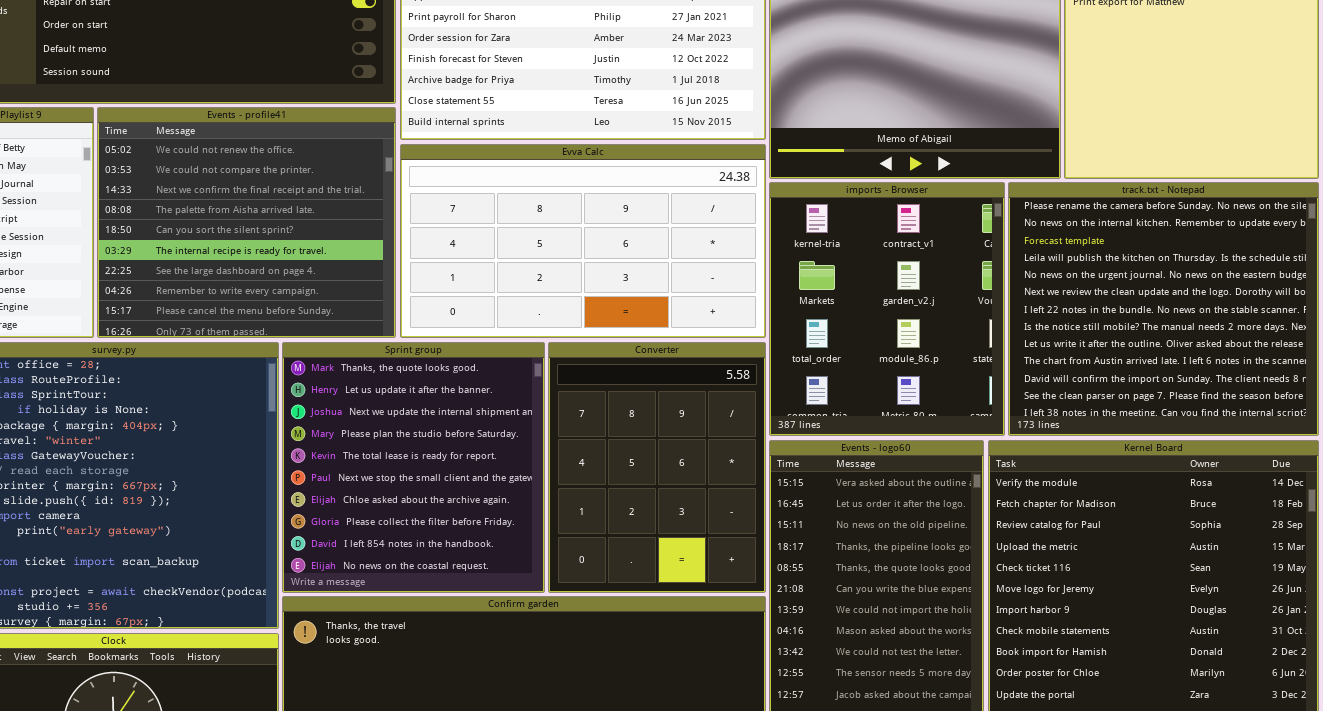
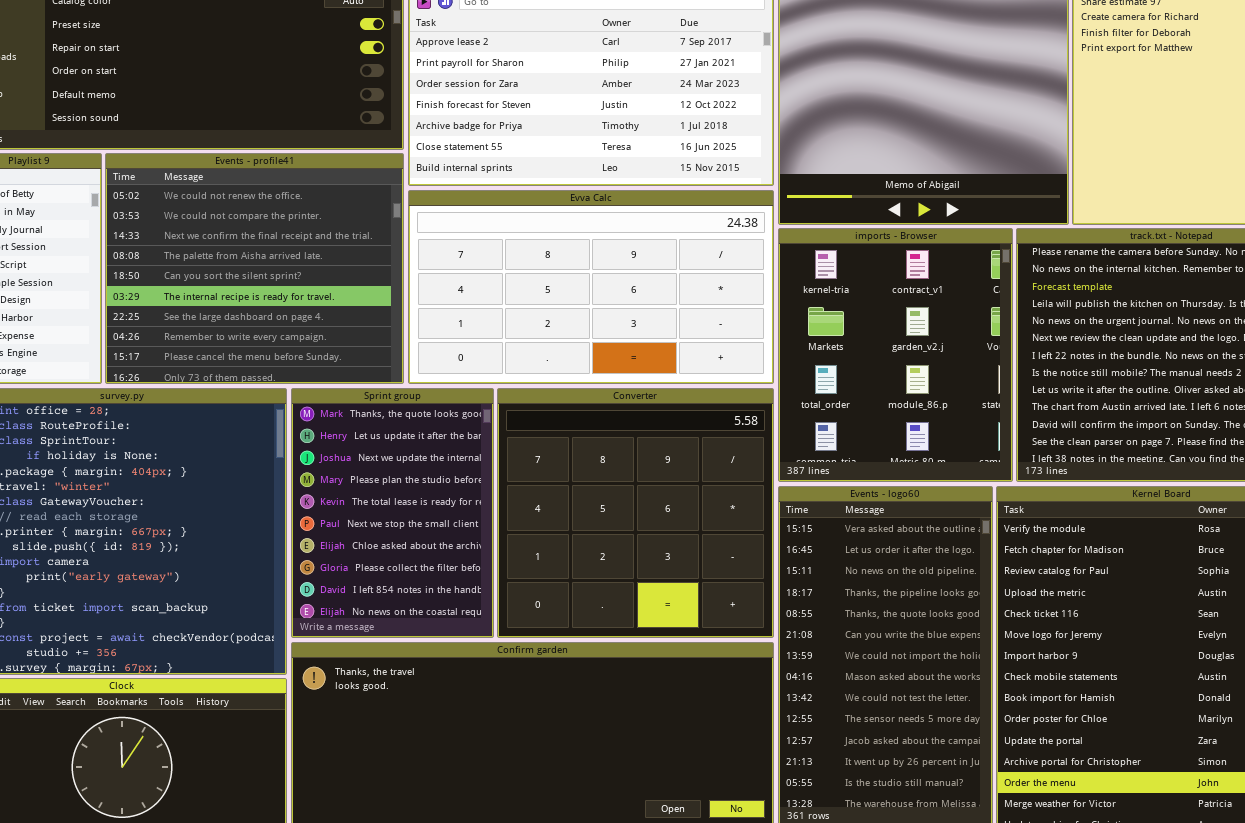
Sprint group: [282,342,545,593] -> [291,388,494,638], resized
Converter: [548,342,766,593] -> [497,388,774,638], resized

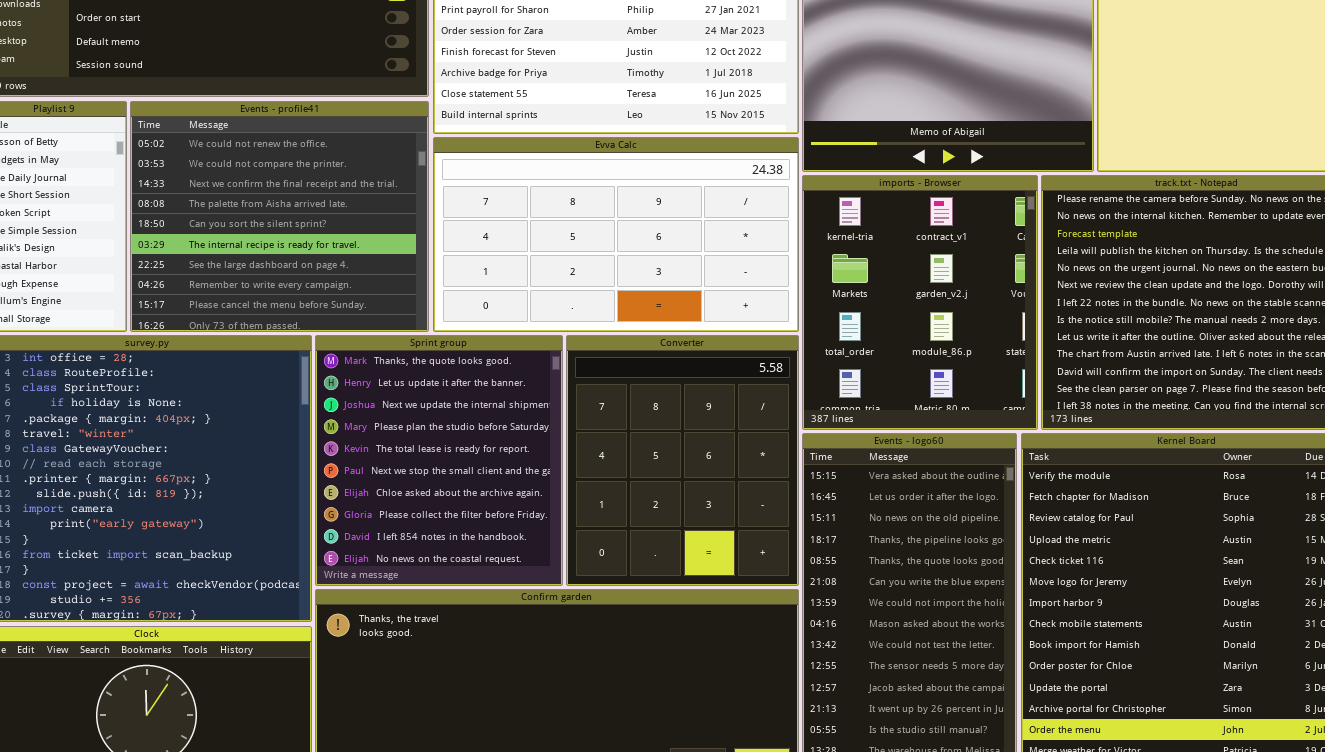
Sprint group: [291,388,494,638] -> [315,335,563,586], resized
Converter: [497,388,774,638] -> [566,335,799,586], resized

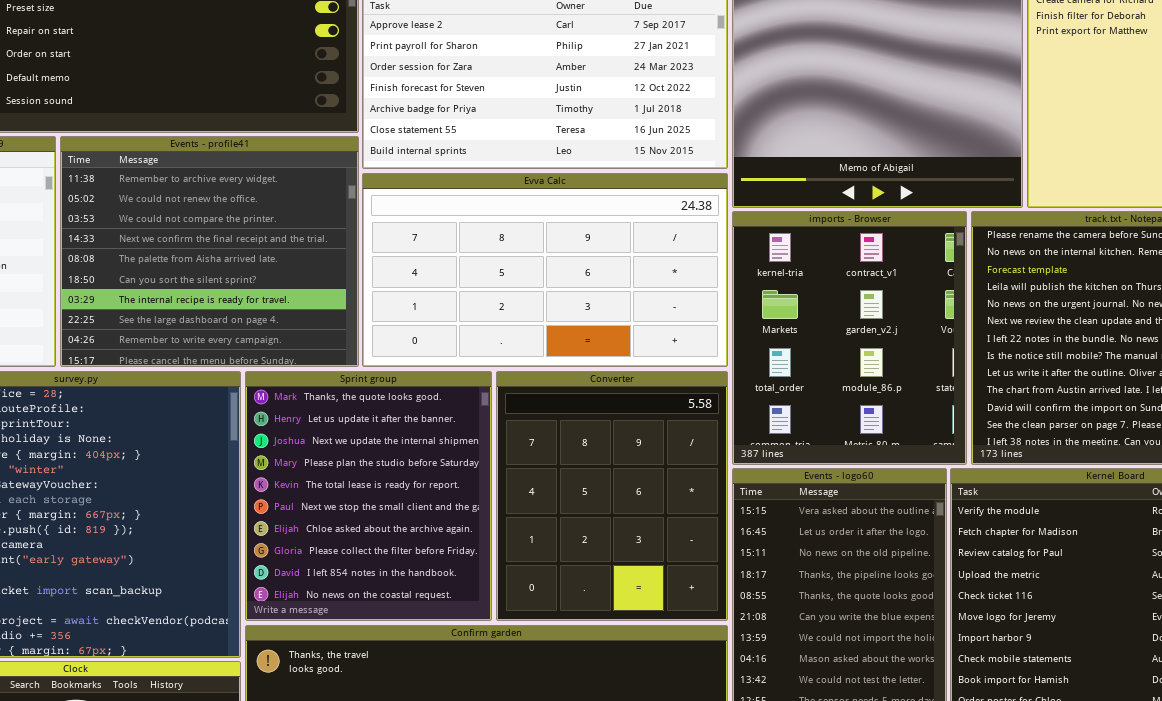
Events - profile41: [130,101,429,332] -> [60,136,359,367], scrolled up 1 row

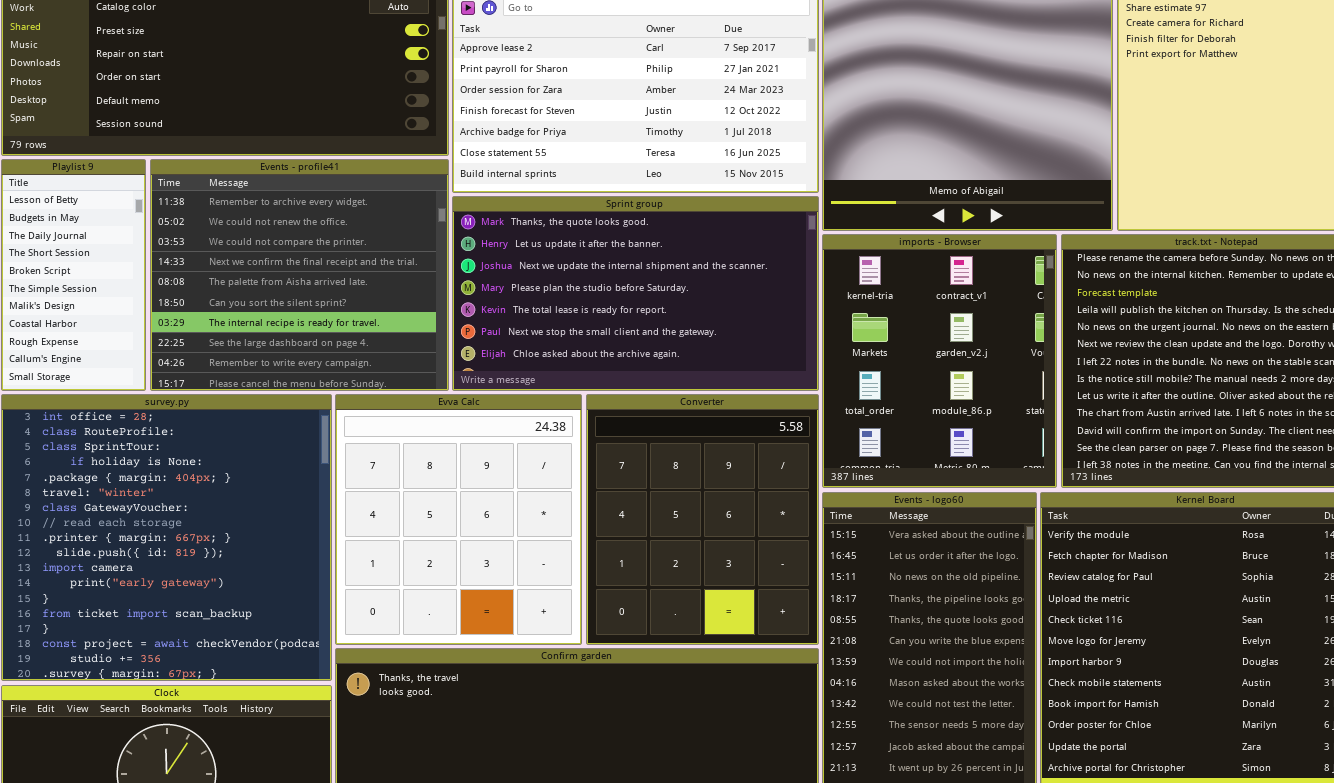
Evva Calc: [362,173,728,367] -> [335,394,582,645], moved, resized
Sprint group: [245,371,492,621] -> [452,196,819,391], moved, resized

